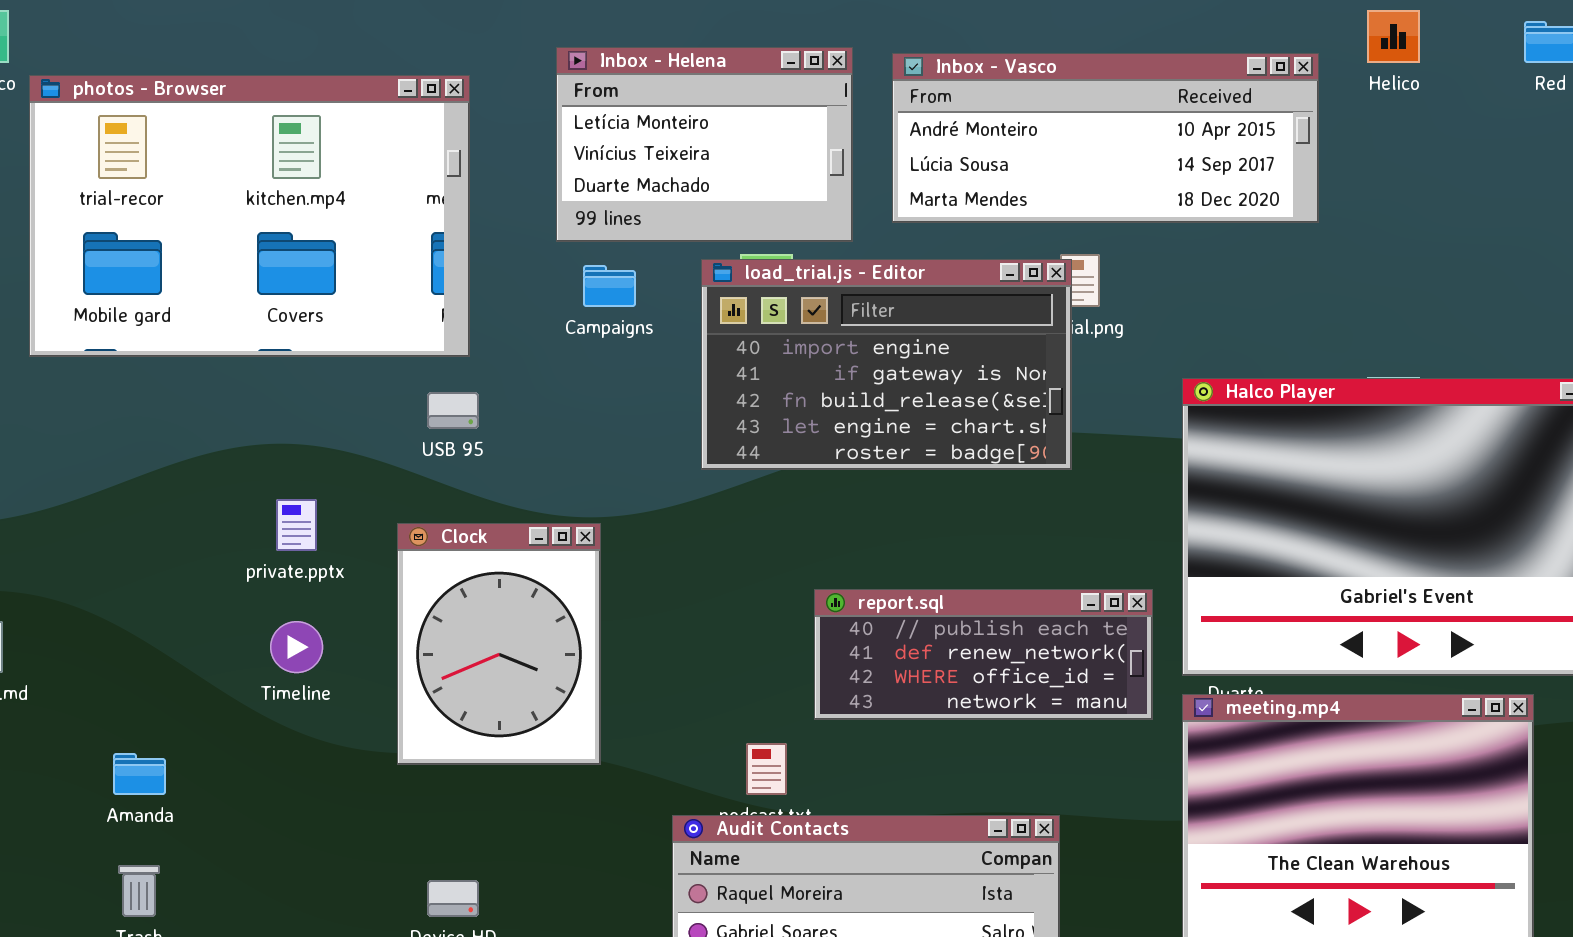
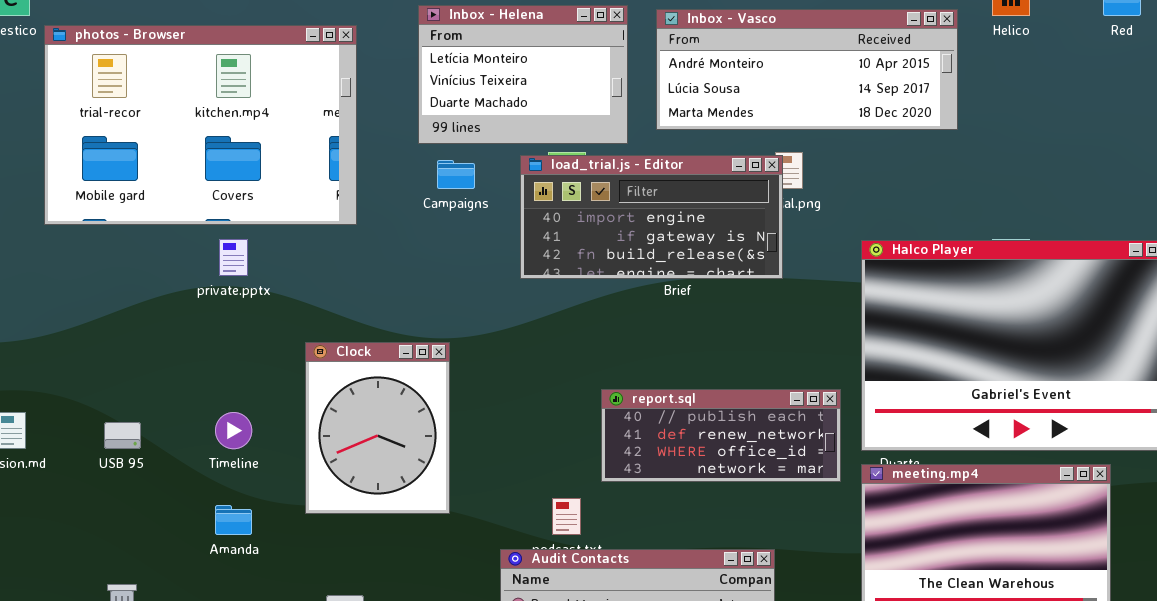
load_trial.js - Editor: [701,259,1072,470] -> [520,155,783,279], resized
USB 95: [427,392,479,429] -> [104,422,141,449], moved
private.pptx: [276,499,317,551] -> [219,239,248,276], moved
Amanda: [113,753,166,795] -> [215,505,252,535], moved

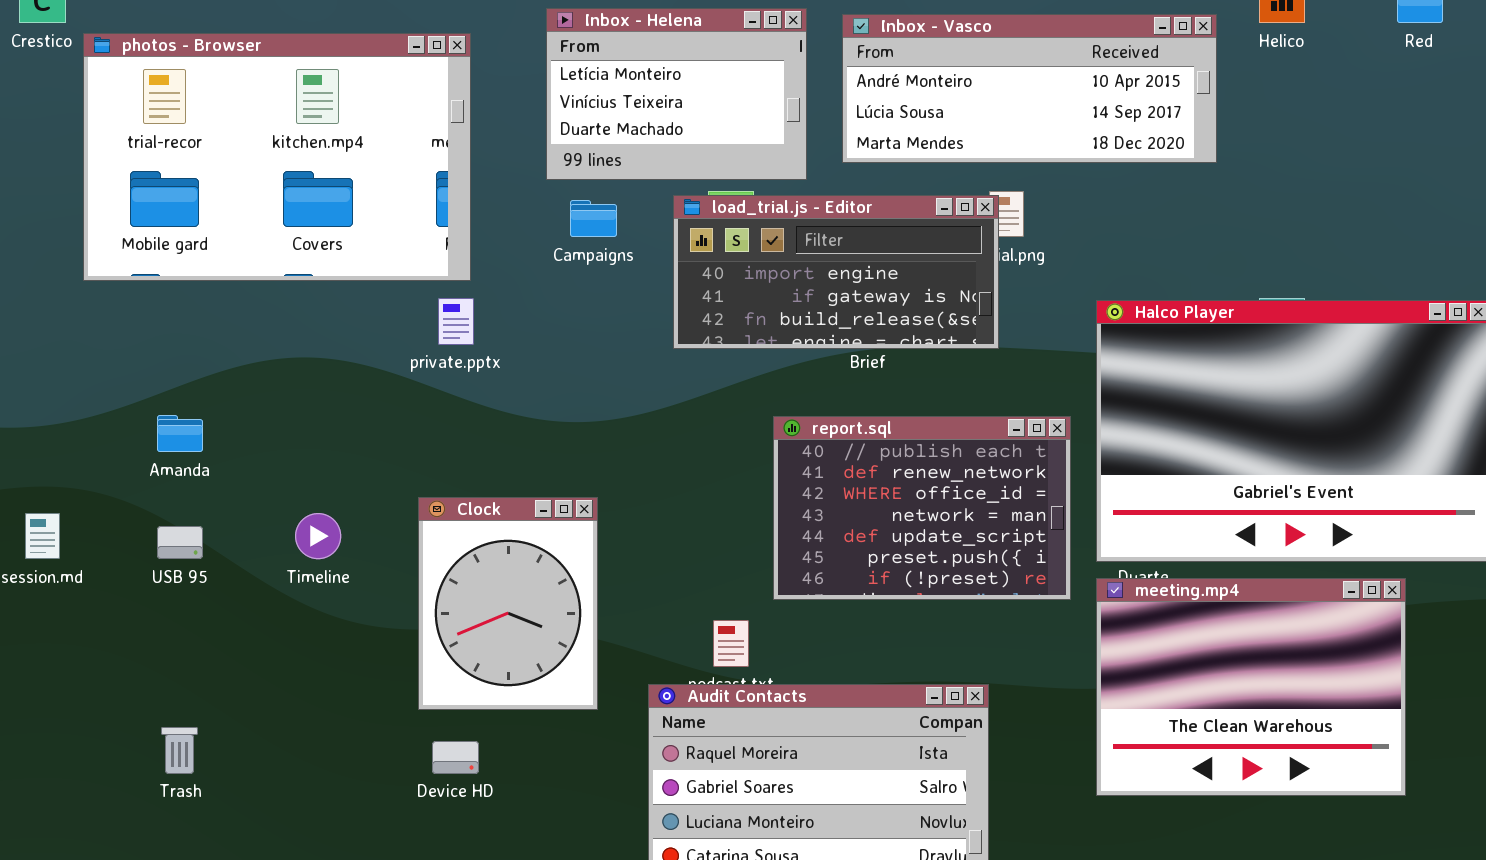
private.pptx: [219,239,248,276] -> [438,298,474,345], moved
Clock: [305,342,450,514] -> [418,497,598,710], moved
report.sql: [601,389,841,482] -> [773,416,1071,600], resized
Amanda: [215,505,252,535] -> [157,415,203,452], moved

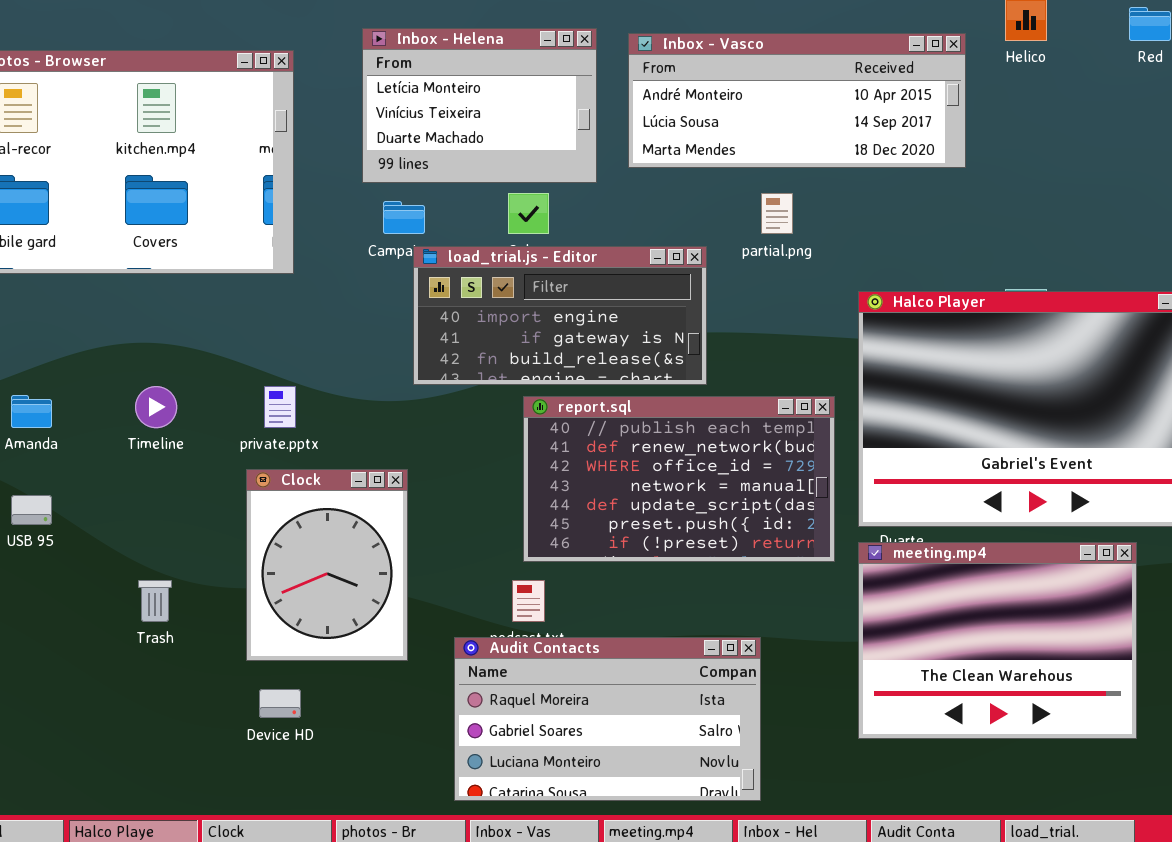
load_trial.js - Editor: [673,195,999,349] -> [413,246,707,385], moved
private.pptx: [438,298,474,345] -> [264,386,296,428], moved
report.sql: [773,416,1071,600] -> [523,396,835,562], resized
Timeline: [295,513,341,559] -> [135,386,177,428], moved
Trash: [161,727,198,774] -> [138,580,172,622], moved

